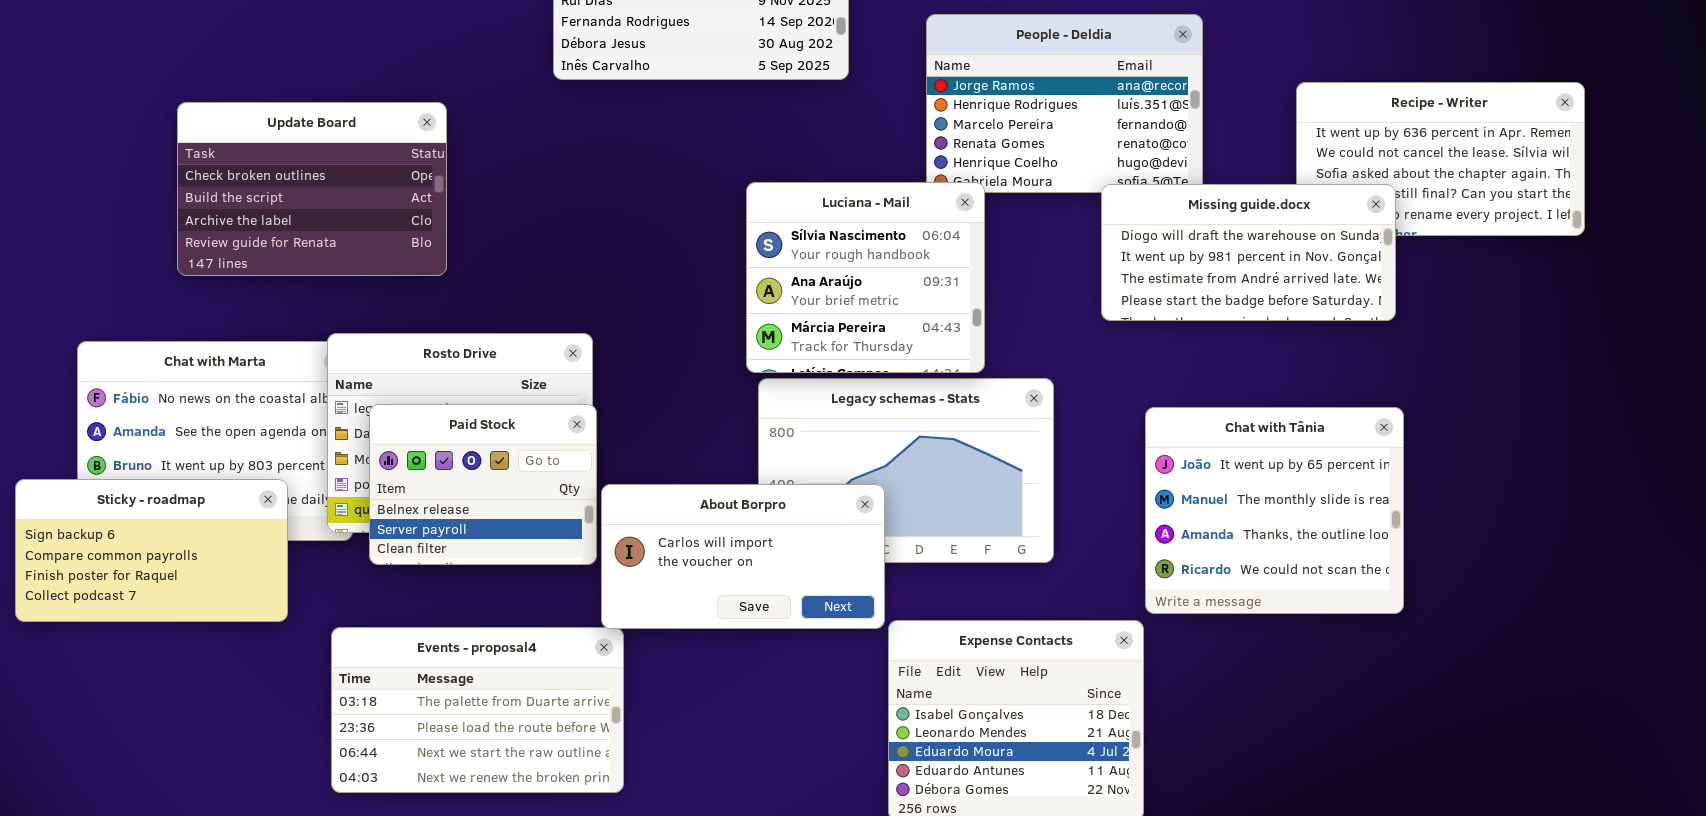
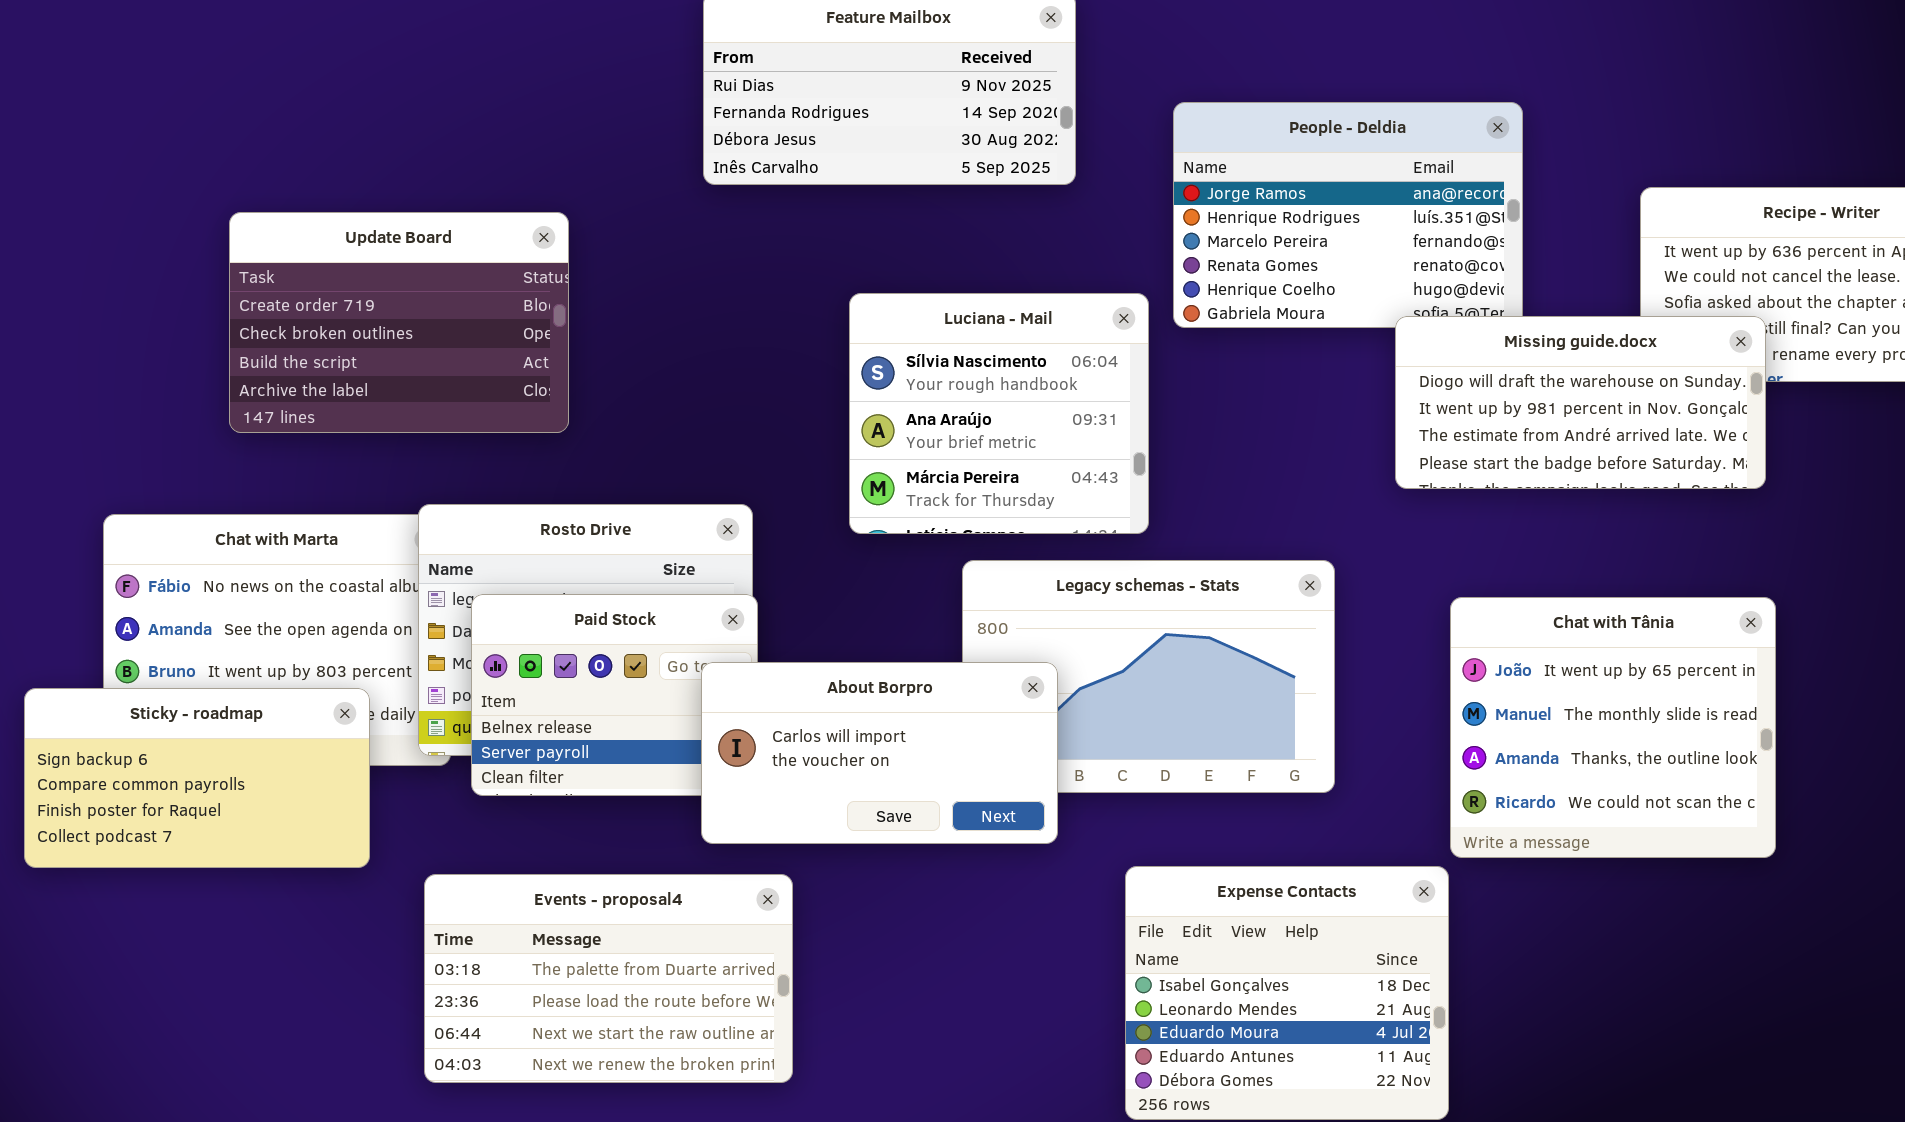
Update Board: [177,102,447,276] -> [229,212,569,433], scrolled up 1 row
Luciana - Mail: [746,182,985,373] -> [849,293,1149,534], moved
About Borpro: [601,484,885,629] -> [701,662,1058,844], moved

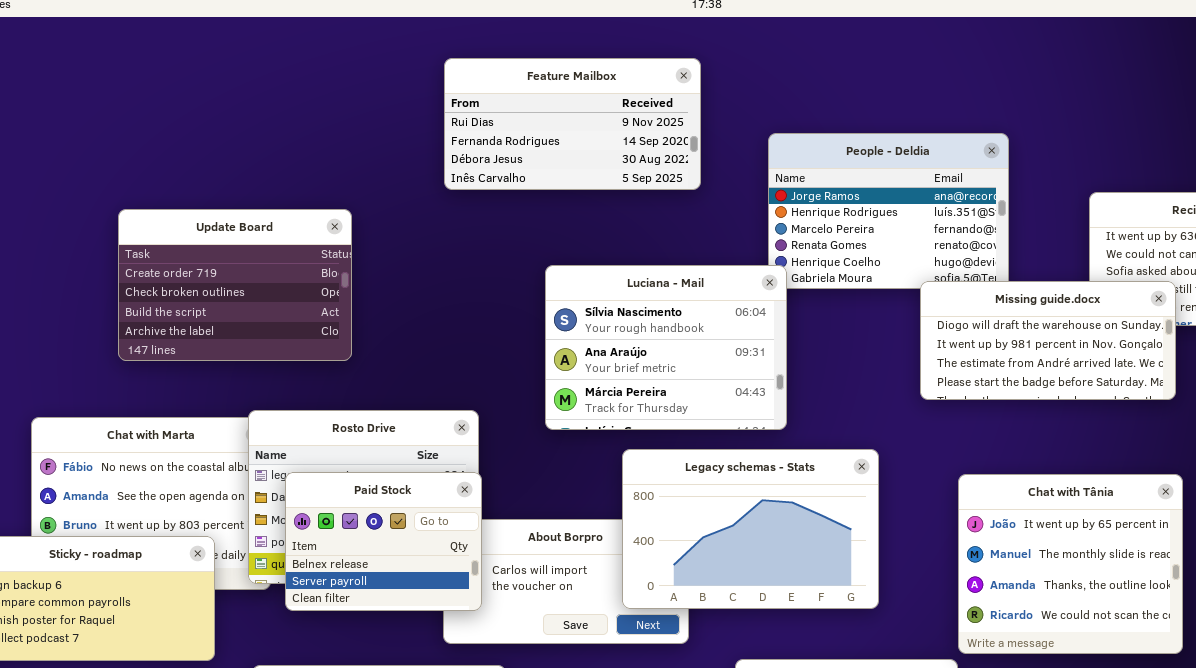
Luciana - Mail: [849,293,1149,534] -> [545,265,787,430], resized
Legacy schemas - Stats: [962,560,1335,793] -> [622,449,879,609], raised
Paid Stock: [471,594,758,796] -> [285,472,482,611], raised

